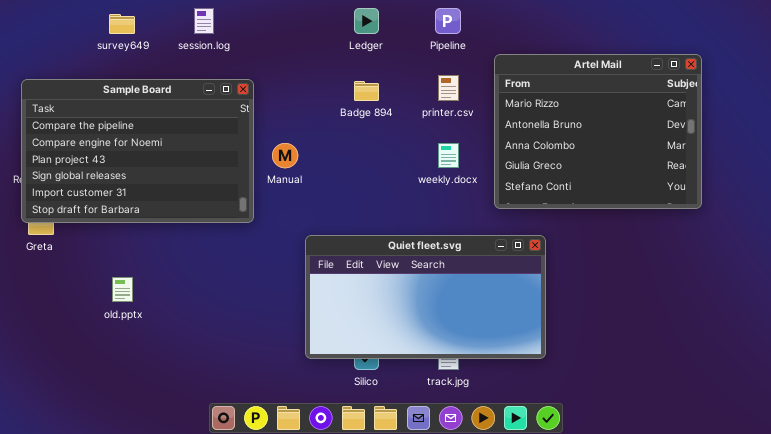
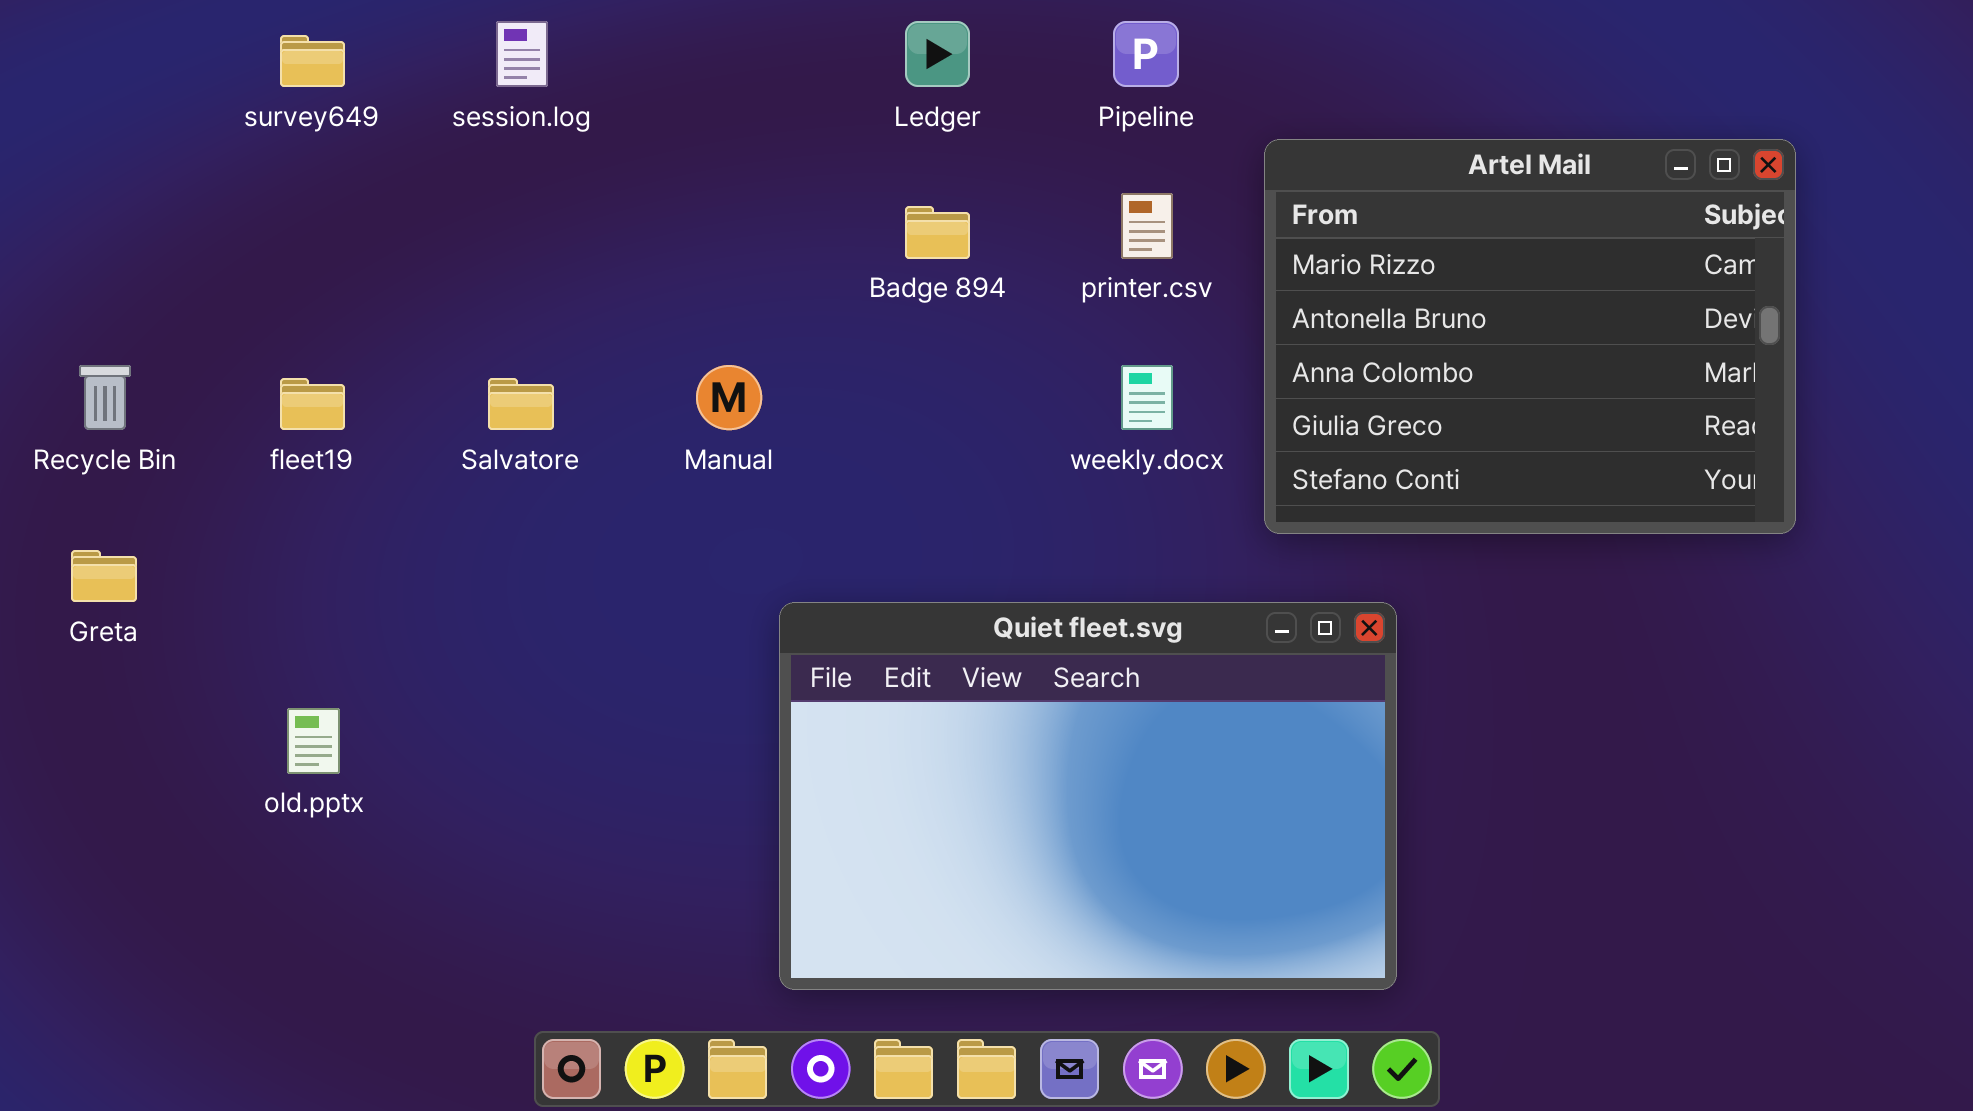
Sample Board: [21,79,254,223] -> none, closed
Quiet fleet.svg: [305,235,546,359] -> [779,602,1397,990], resized

